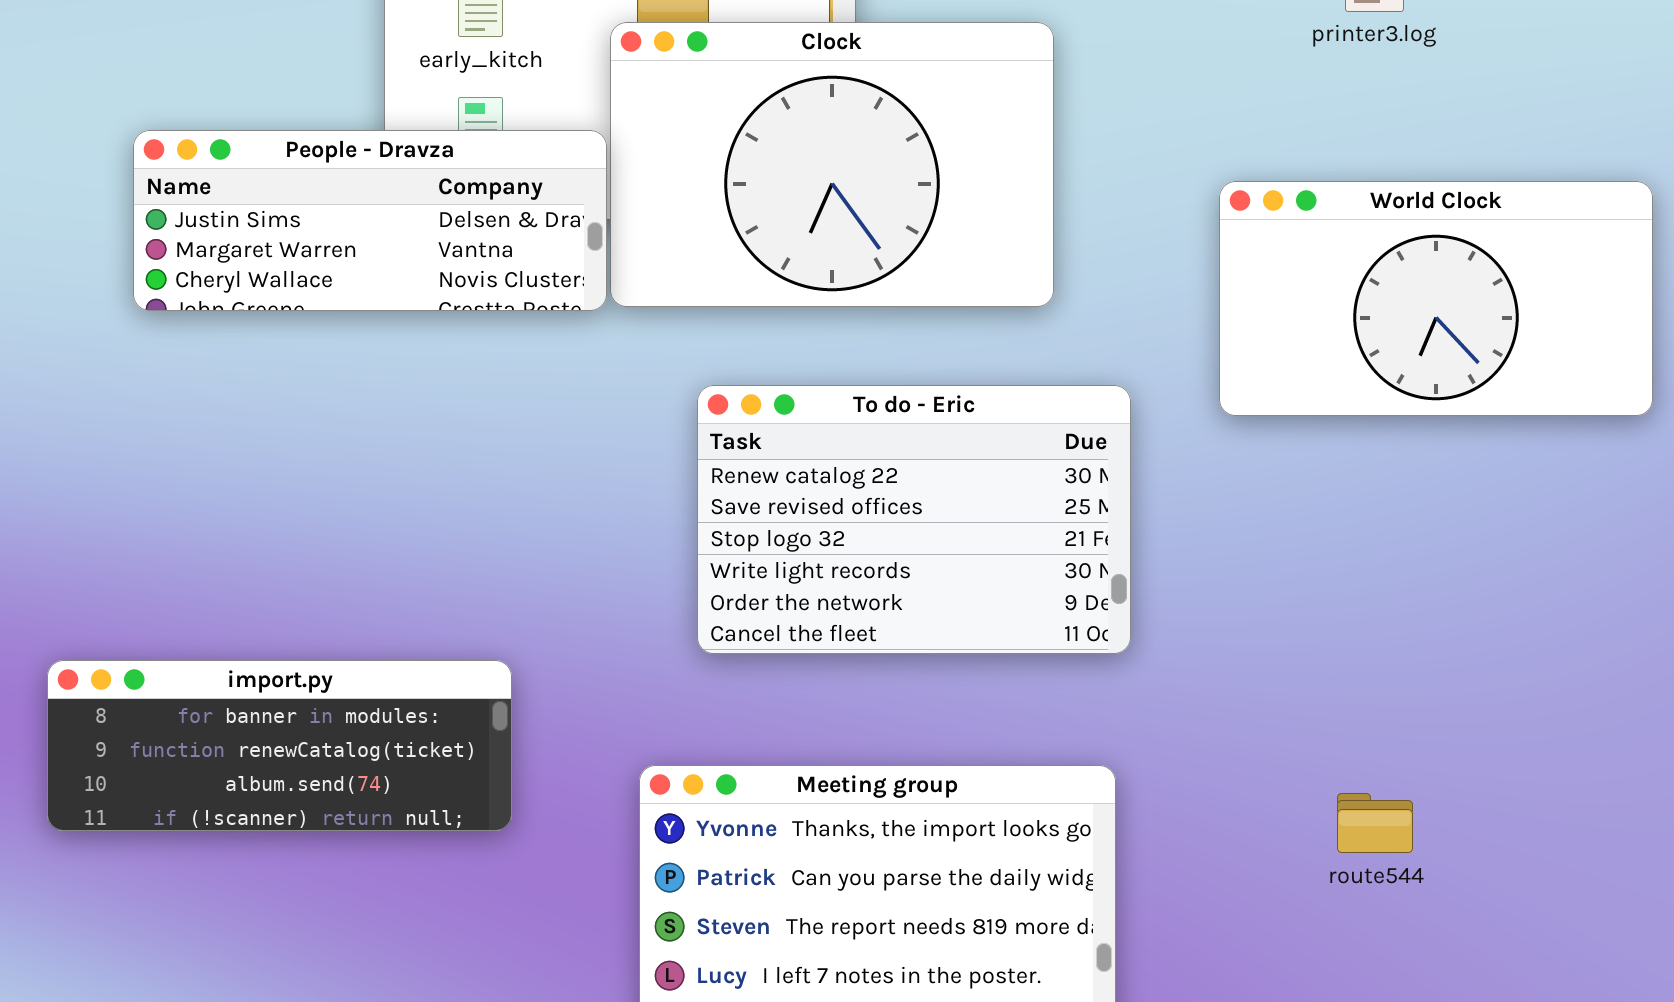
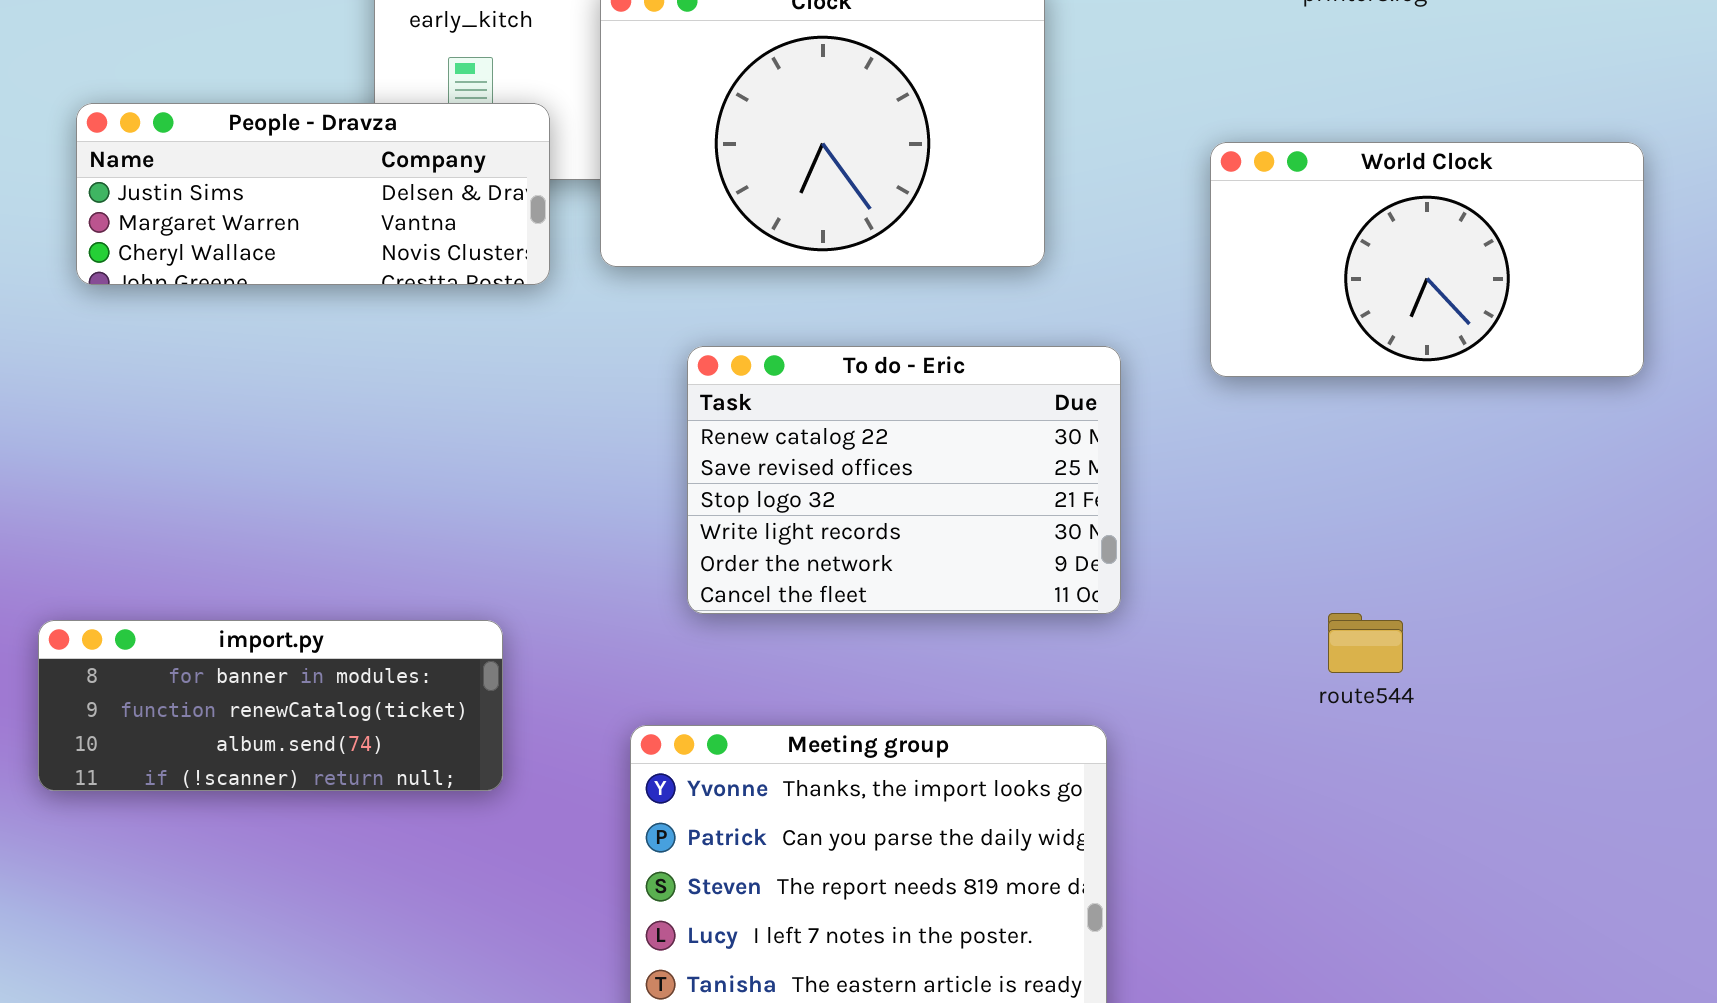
People - Dravza: [133,130,607,311] -> [76,103,550,285], moved
route544: [1337,793,1413,853] -> [1328,613,1403,673], moved

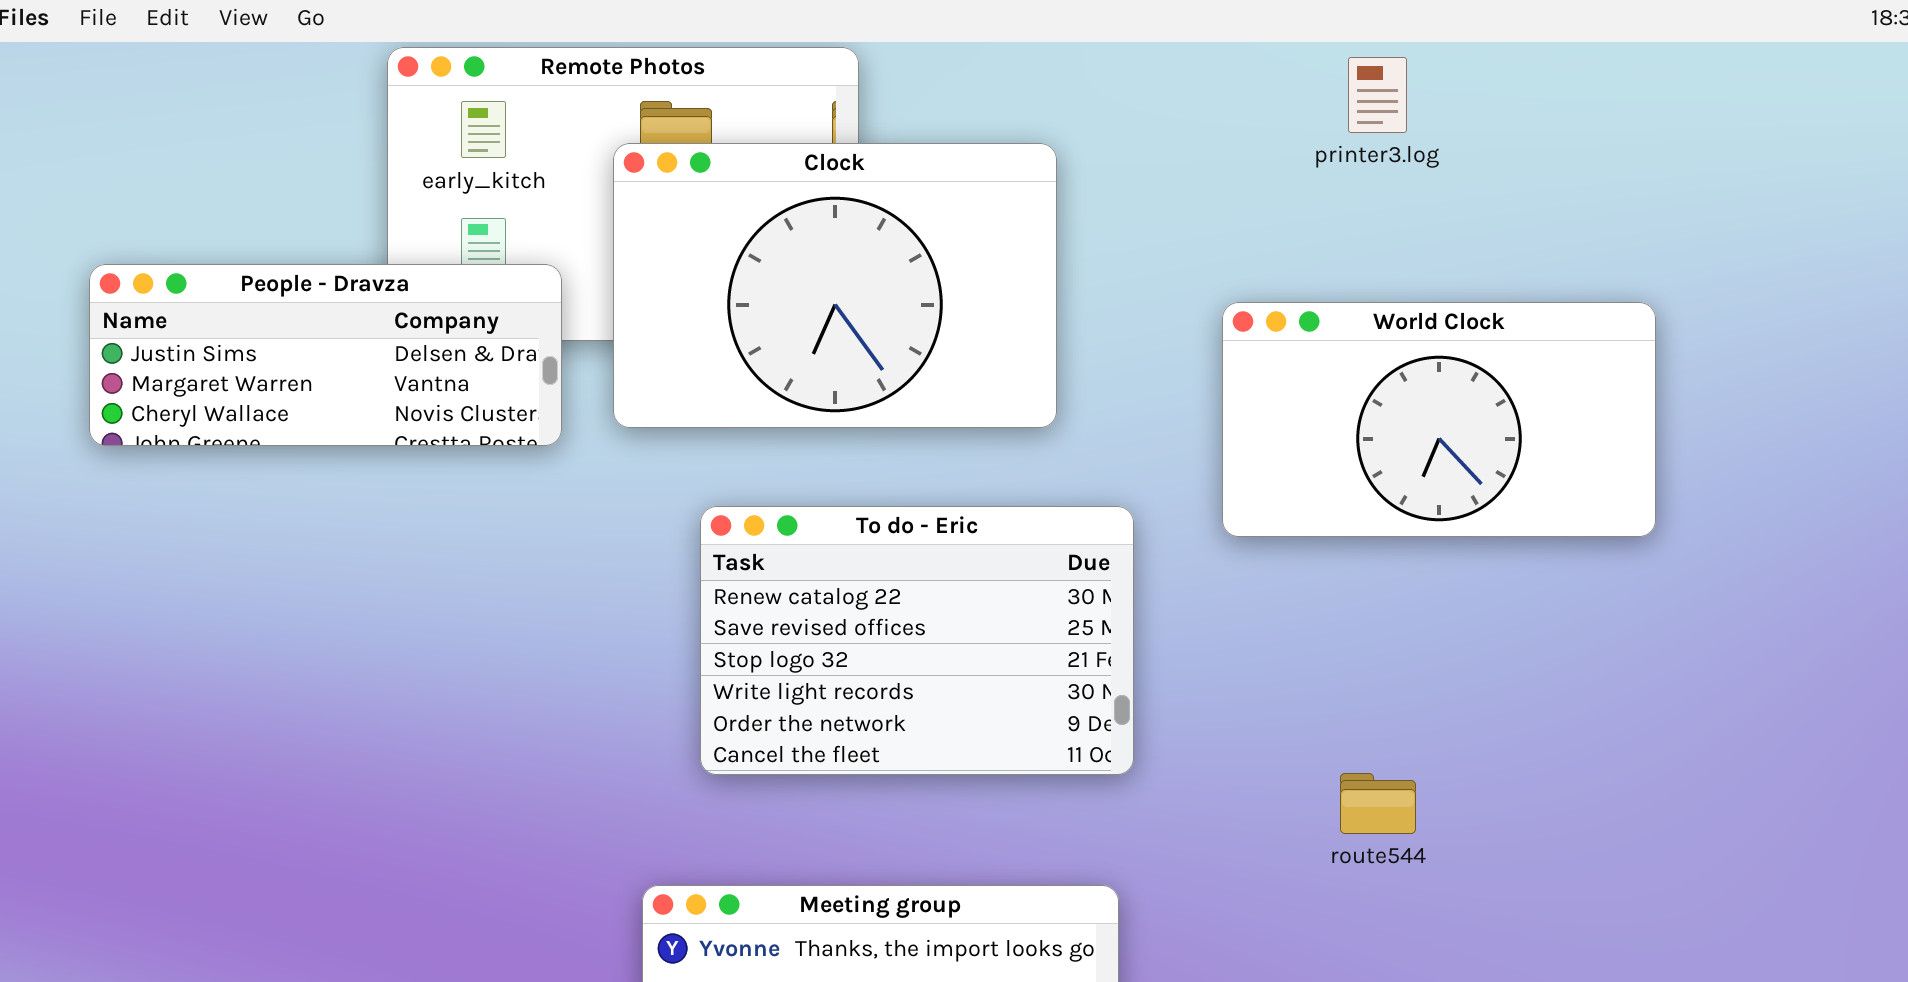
import.py: [38,620,503,791] -> none, closed

